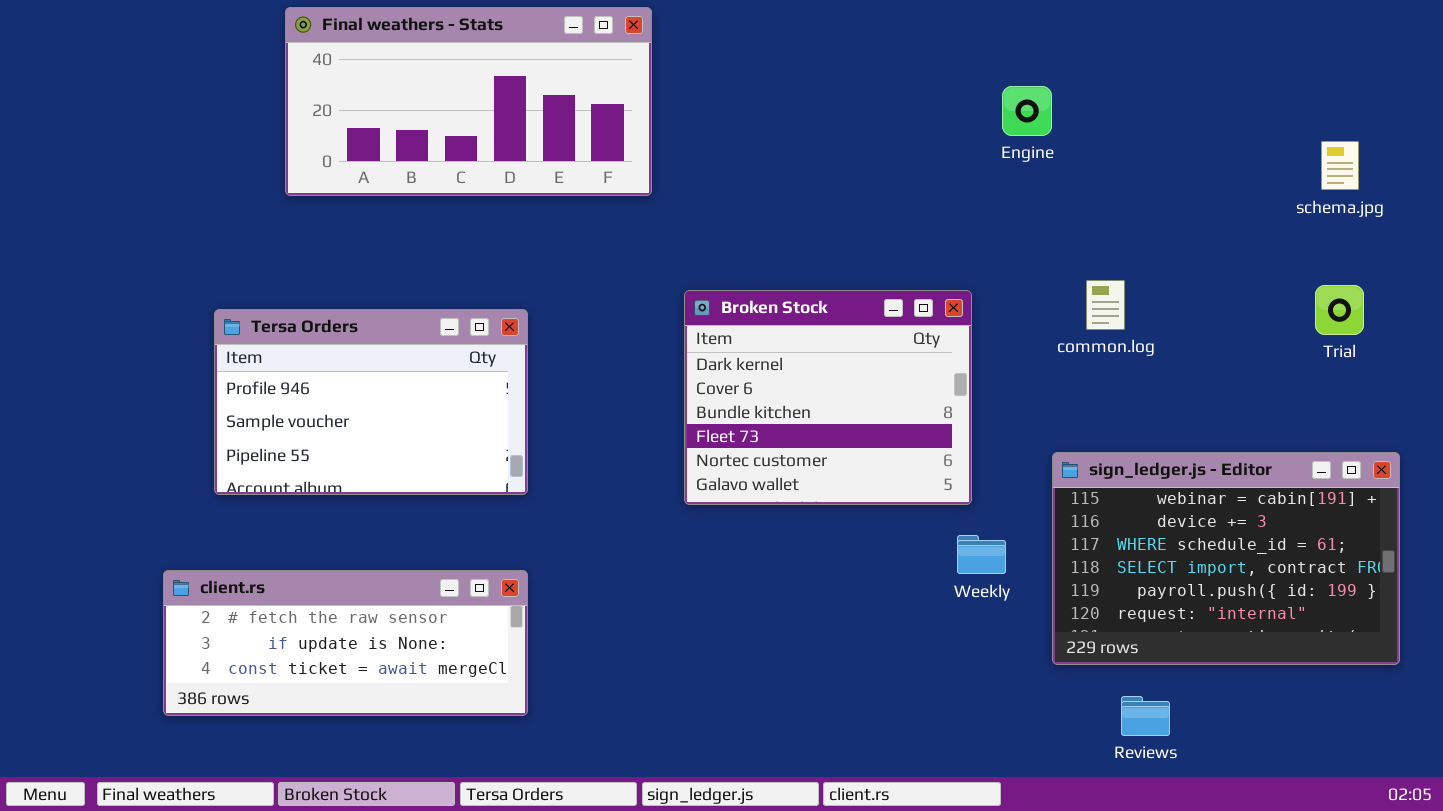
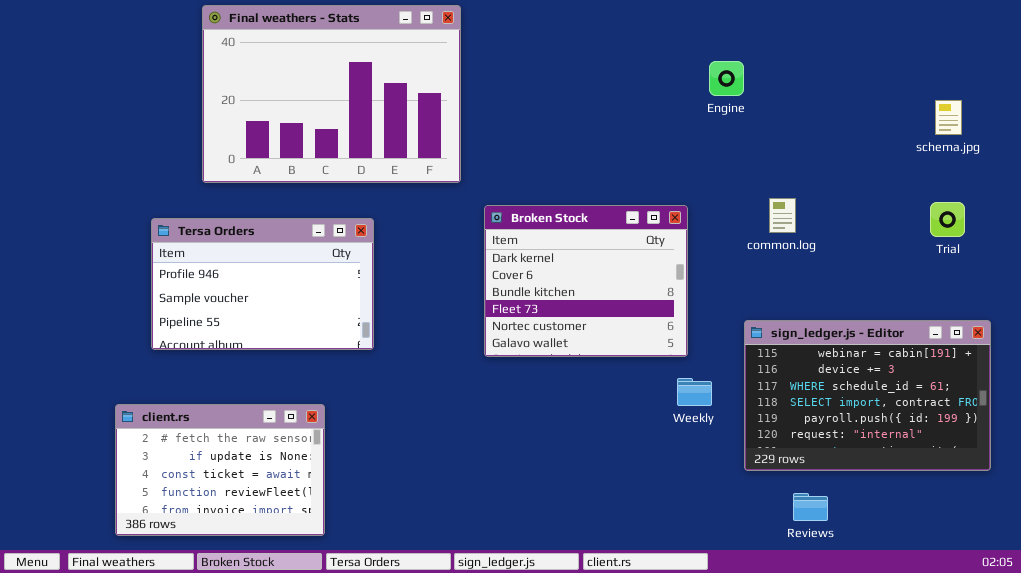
Final weathers - Stats: [285,7,652,196] -> [202,5,461,183], resized
client.rs: [163,570,528,716] -> [115,404,325,536], resized

